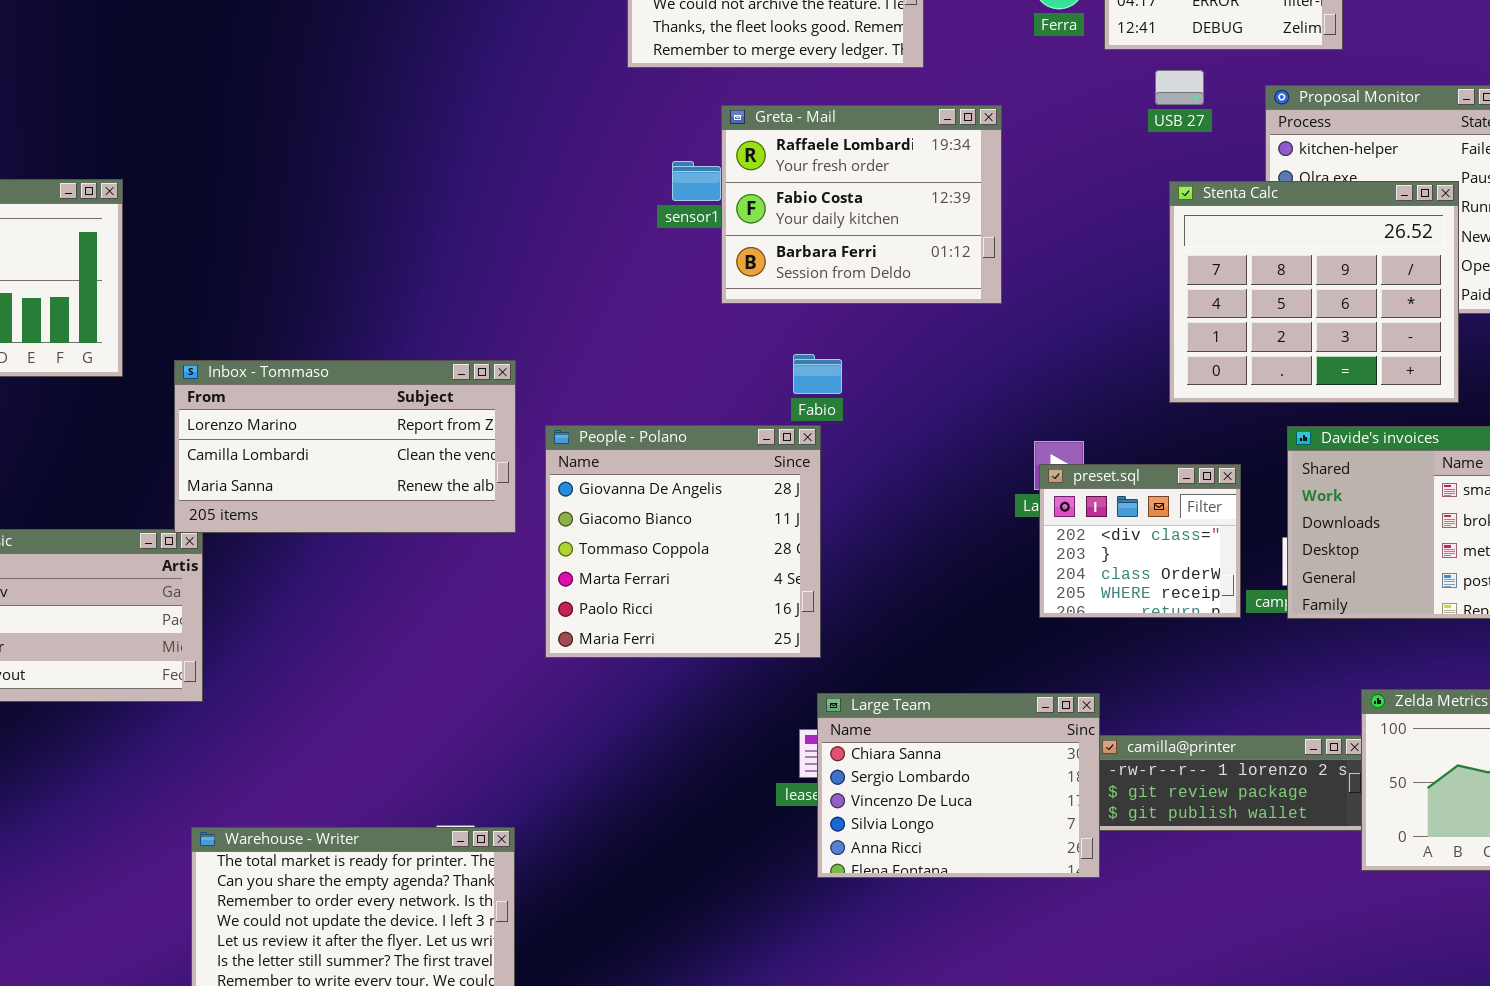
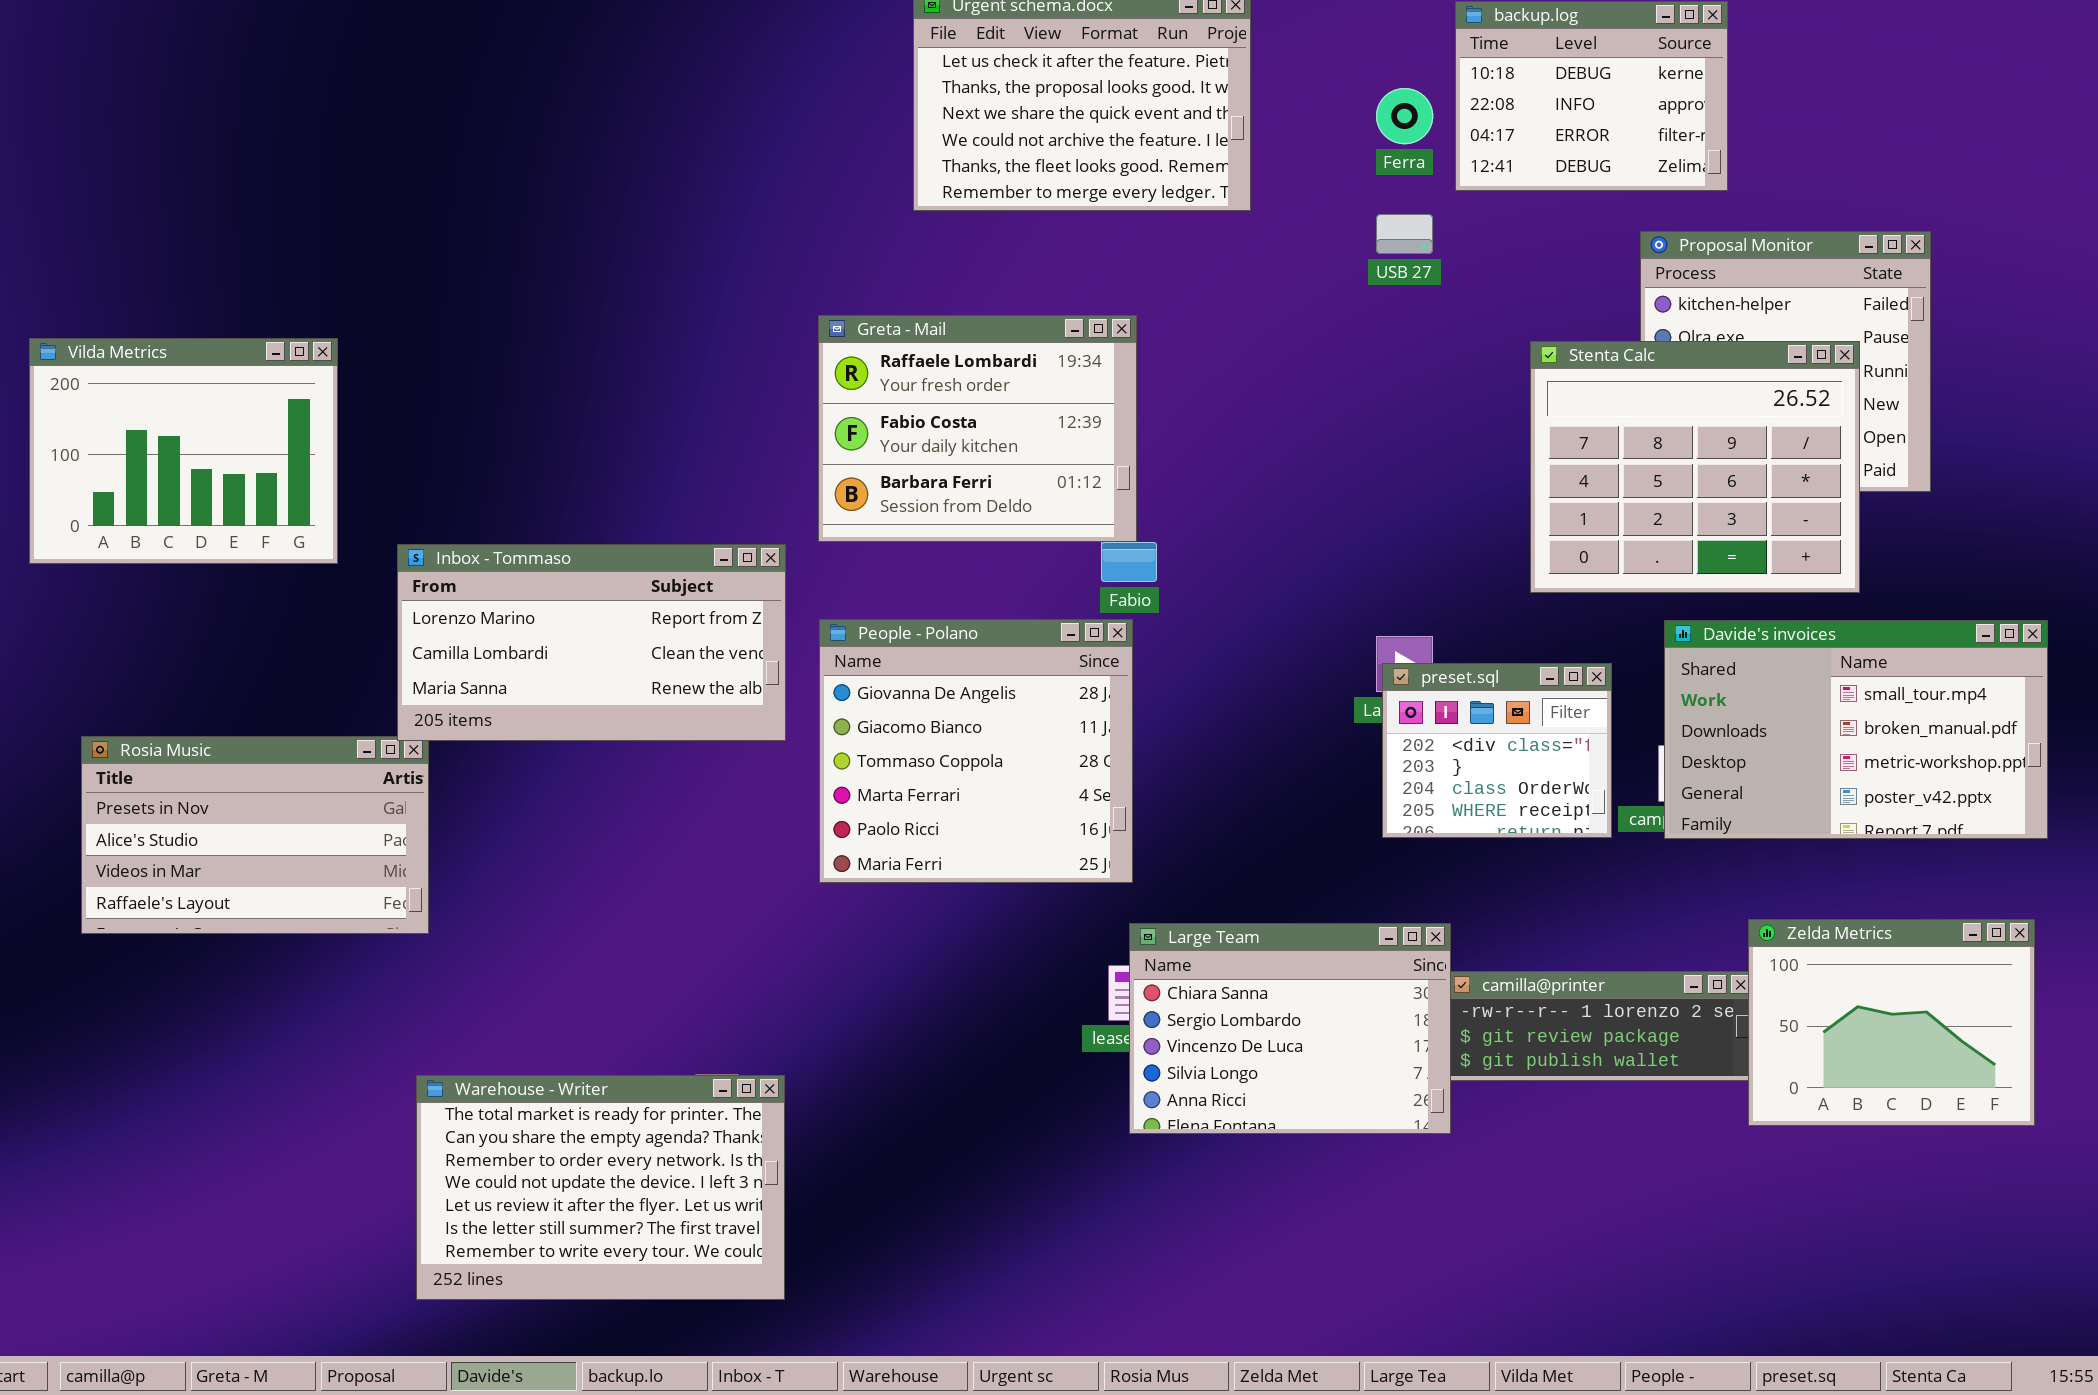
USB 27: [1155,70,1204,105] -> [1376,214,1433,254], moved
Greta - Mail: [721,105,1002,304] -> [818,315,1137,542], moved

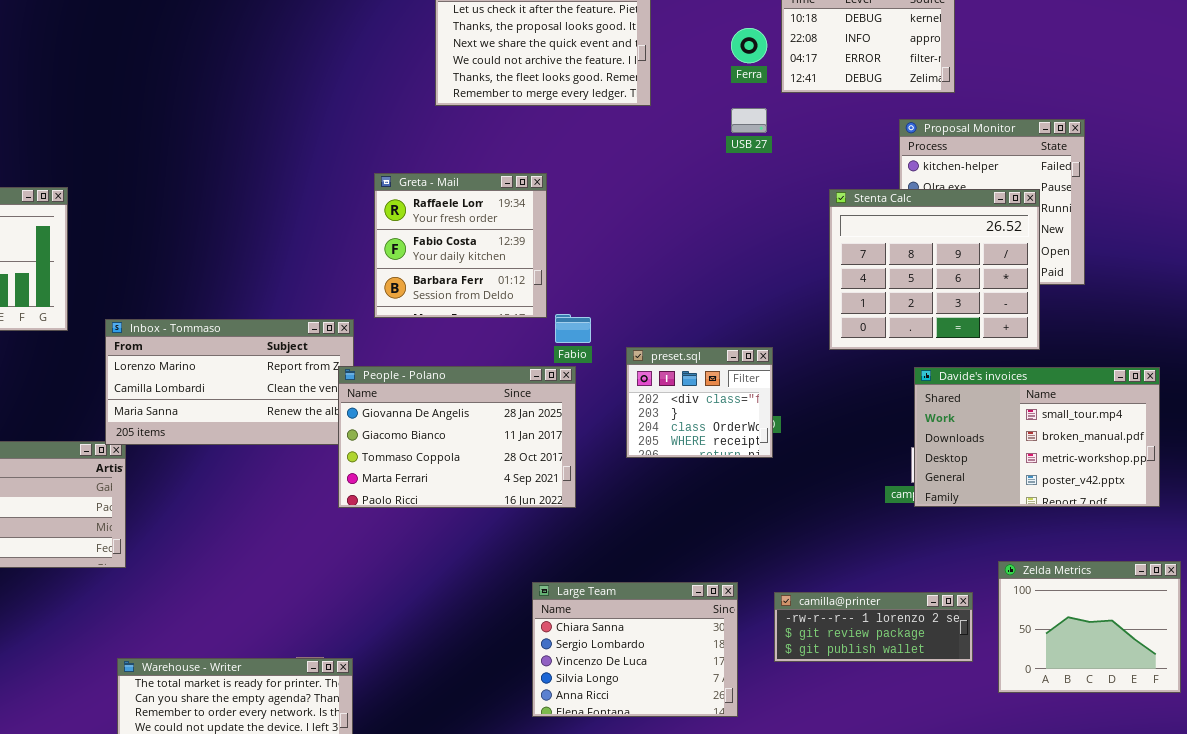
Greta - Mail: [818,315,1137,542] -> [374,173,547,318], resized
People - Polano: [819,619,1133,883] -> [338,366,576,508], resized
preset.sql: [1382,663,1612,838] -> [626,347,773,458], moved
Zelda Metrics: [1748,919,2035,1126] -> [998,561,1181,693], moved
Large Team: [1129,923,1451,1134] -> [532,582,738,717], moved

